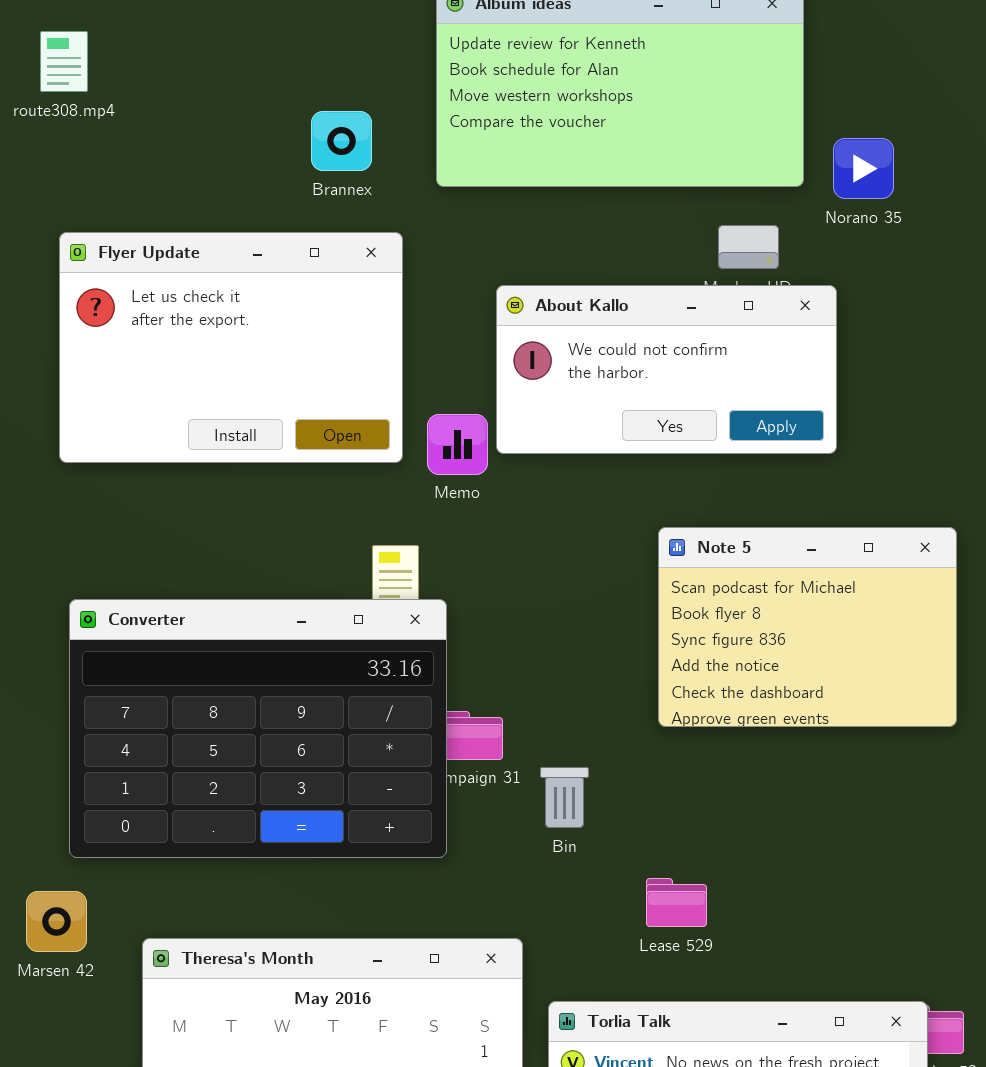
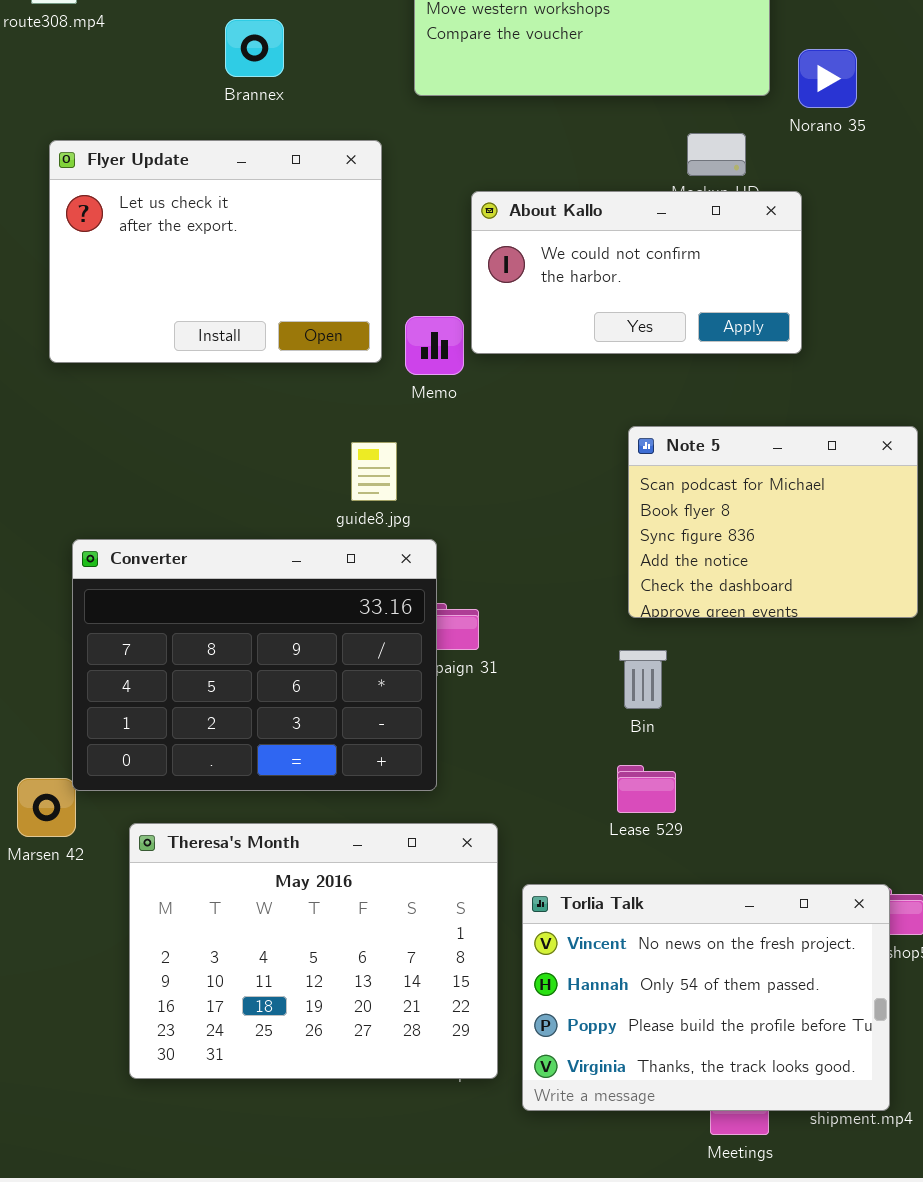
Brannex: [311,111,372,171] -> [225,19,284,77], moved
Converter: [69,599,447,858] -> [72,539,437,791], moved
Bin: [540,767,589,828] -> [619,650,667,709], moved

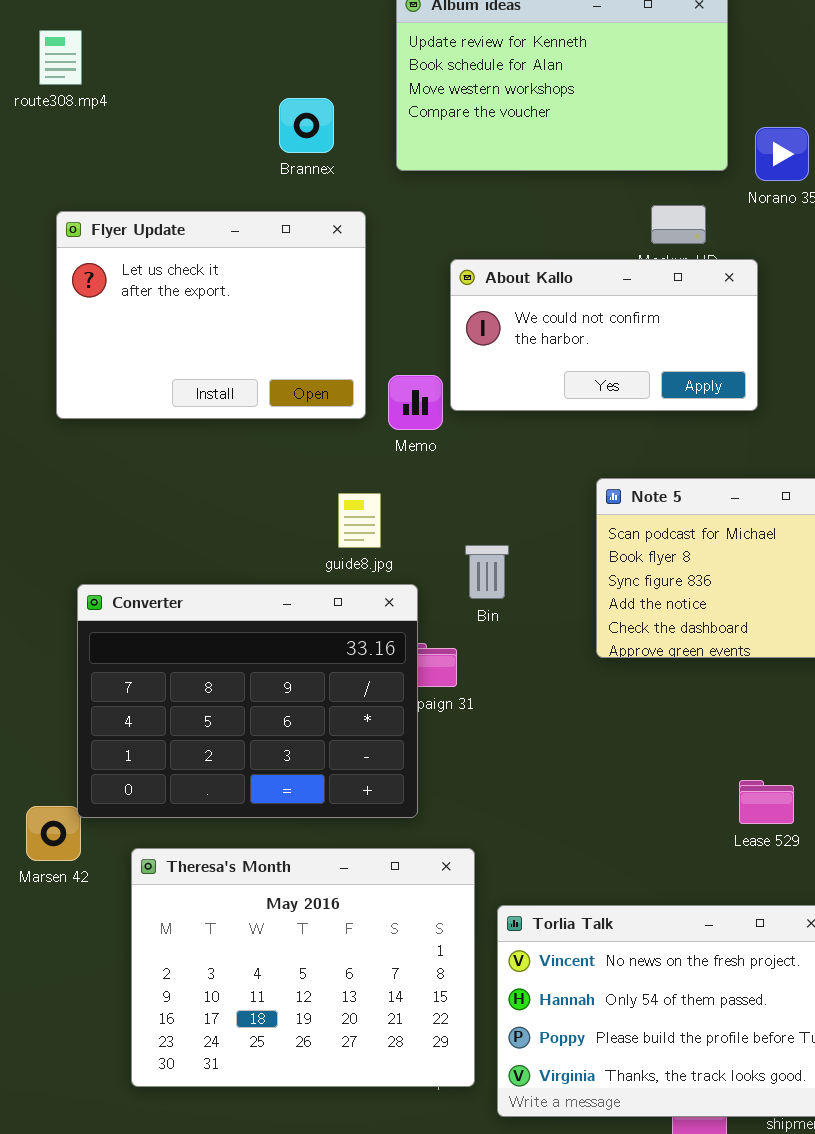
Brannex: [225,19,284,77] -> [279,98,334,153], moved
Bin: [619,650,667,709] -> [465,545,509,599], moved
Lease 529: [617,765,676,813] -> [739,780,794,824], moved

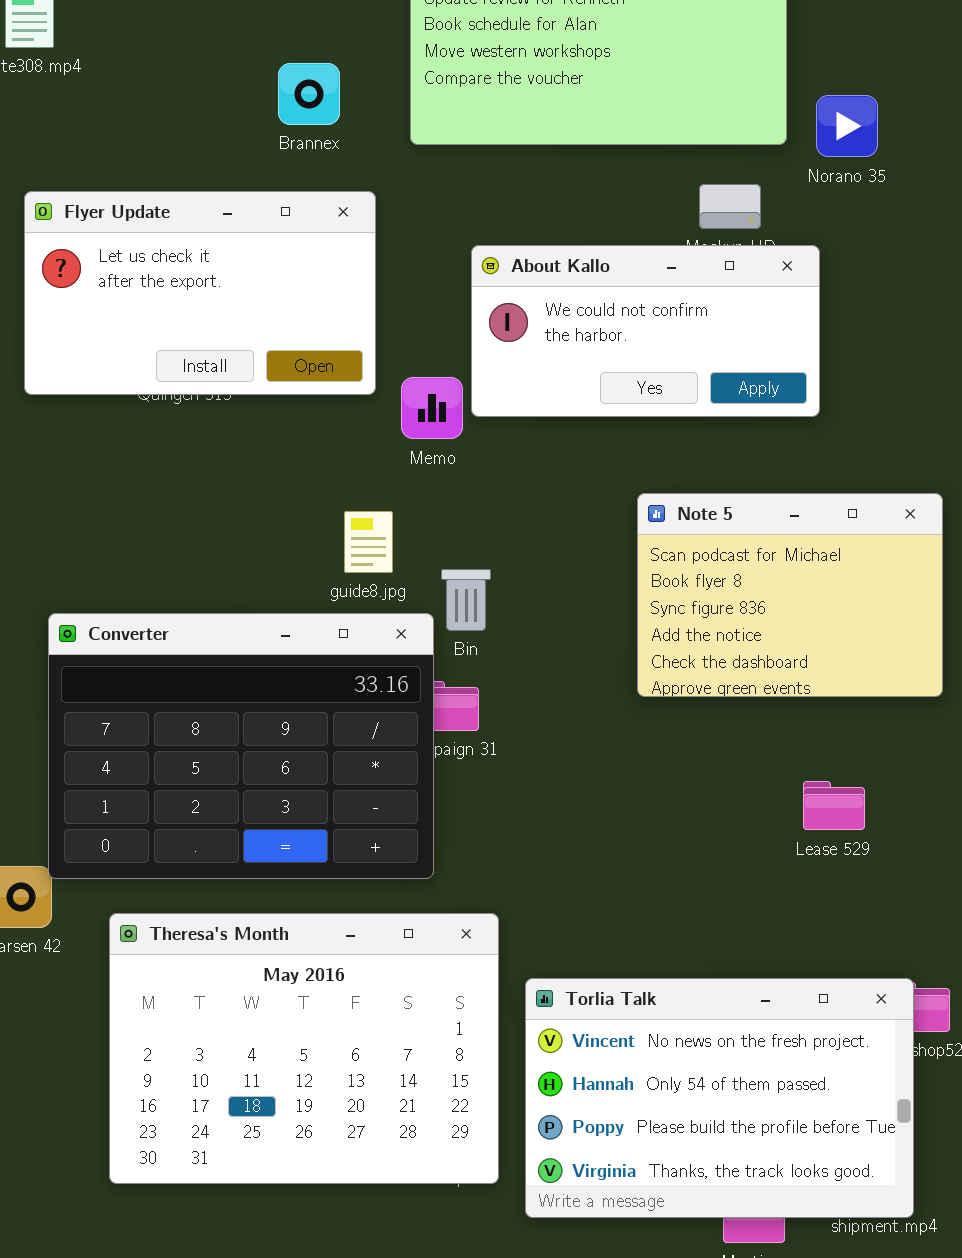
Flyer Update: [56,211,366,419] -> [24,191,376,395], resized
Bin: [465,545,509,599] -> [441,569,491,631], moved
Lease 529: [739,780,794,824] -> [803,781,865,830], moved

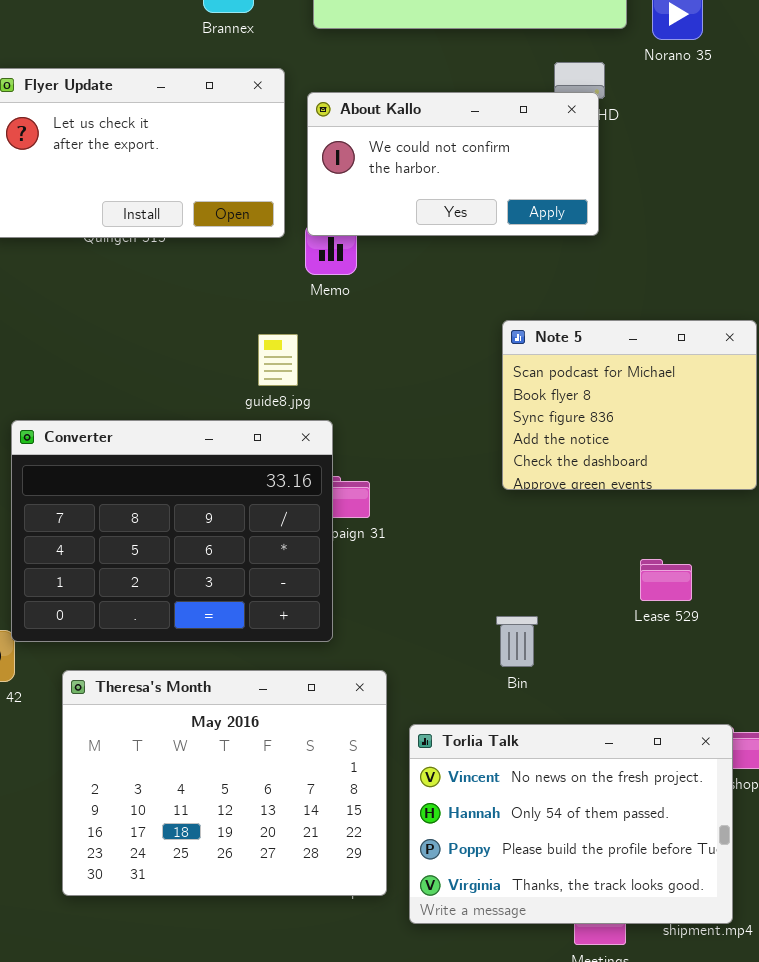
About Kallo: [471,245,820,417] -> [307,92,599,236], moved
Bin: [441,569,491,631] -> [496,616,538,667], moved

